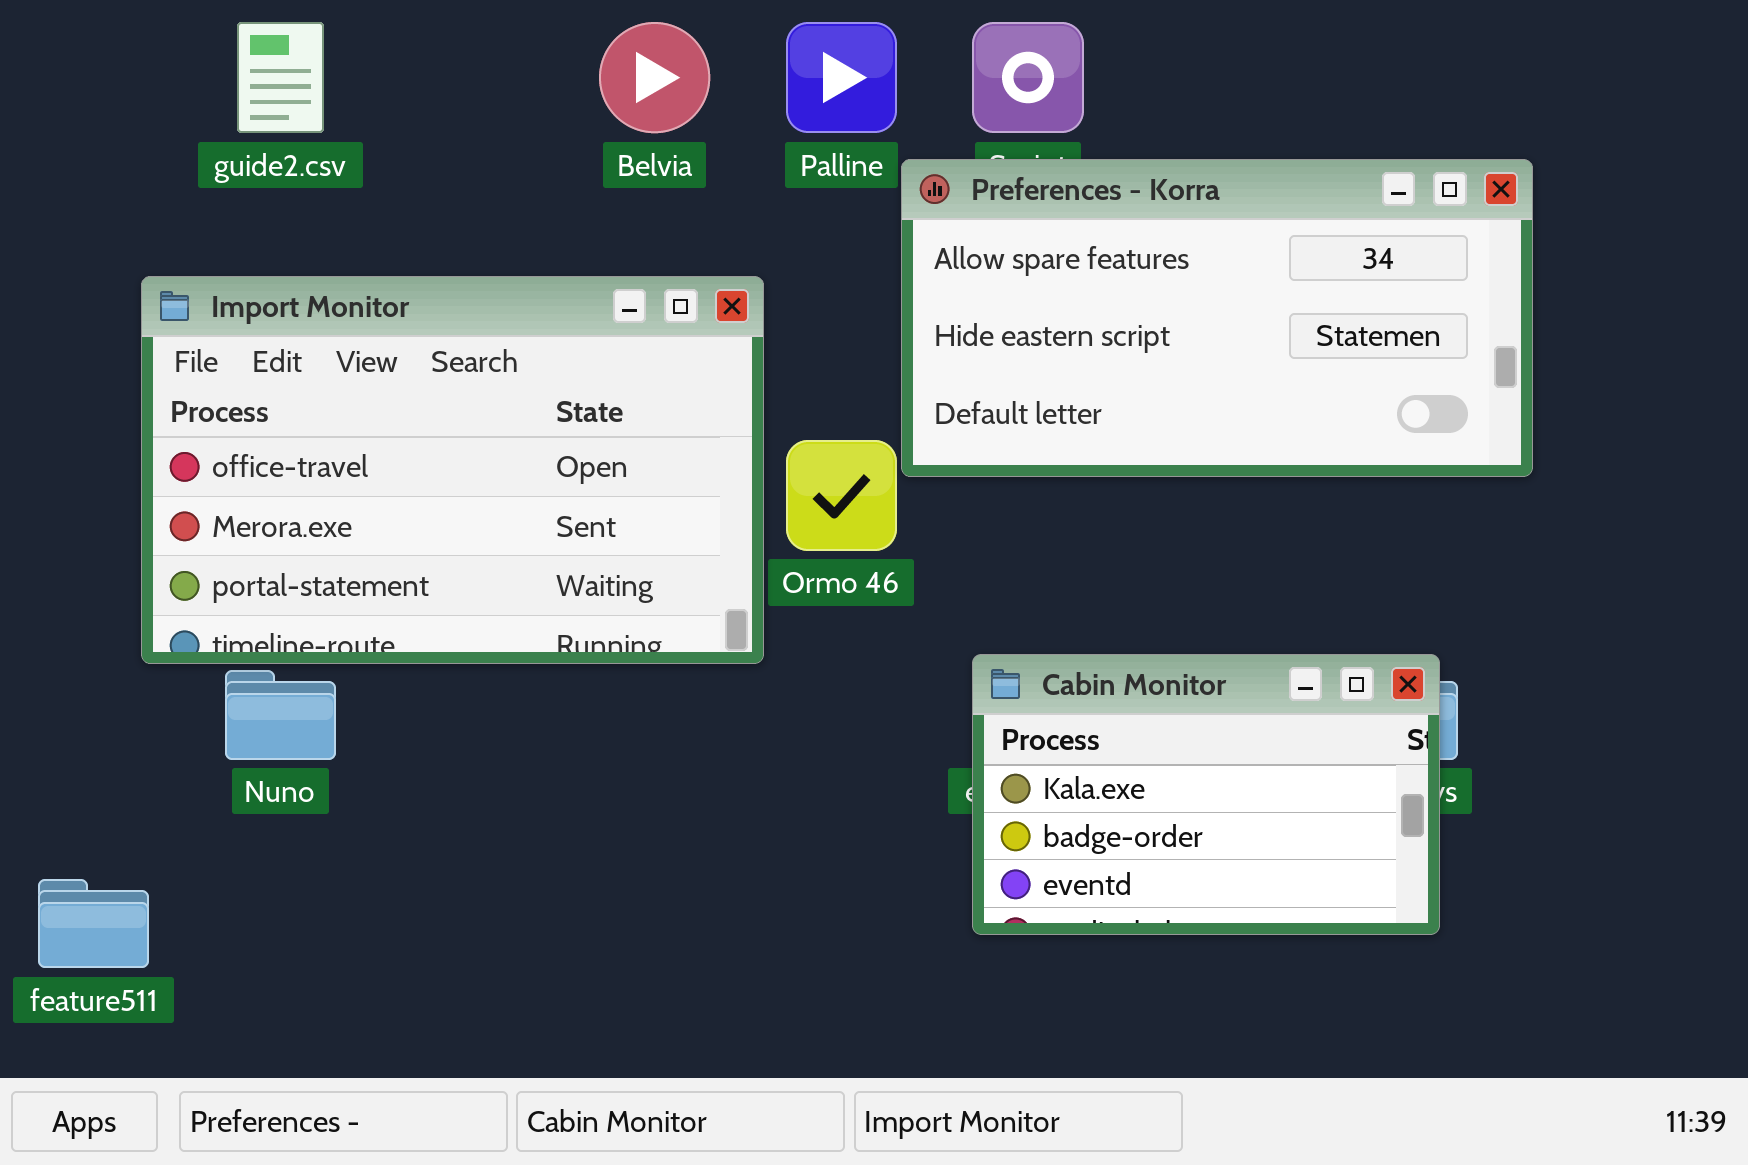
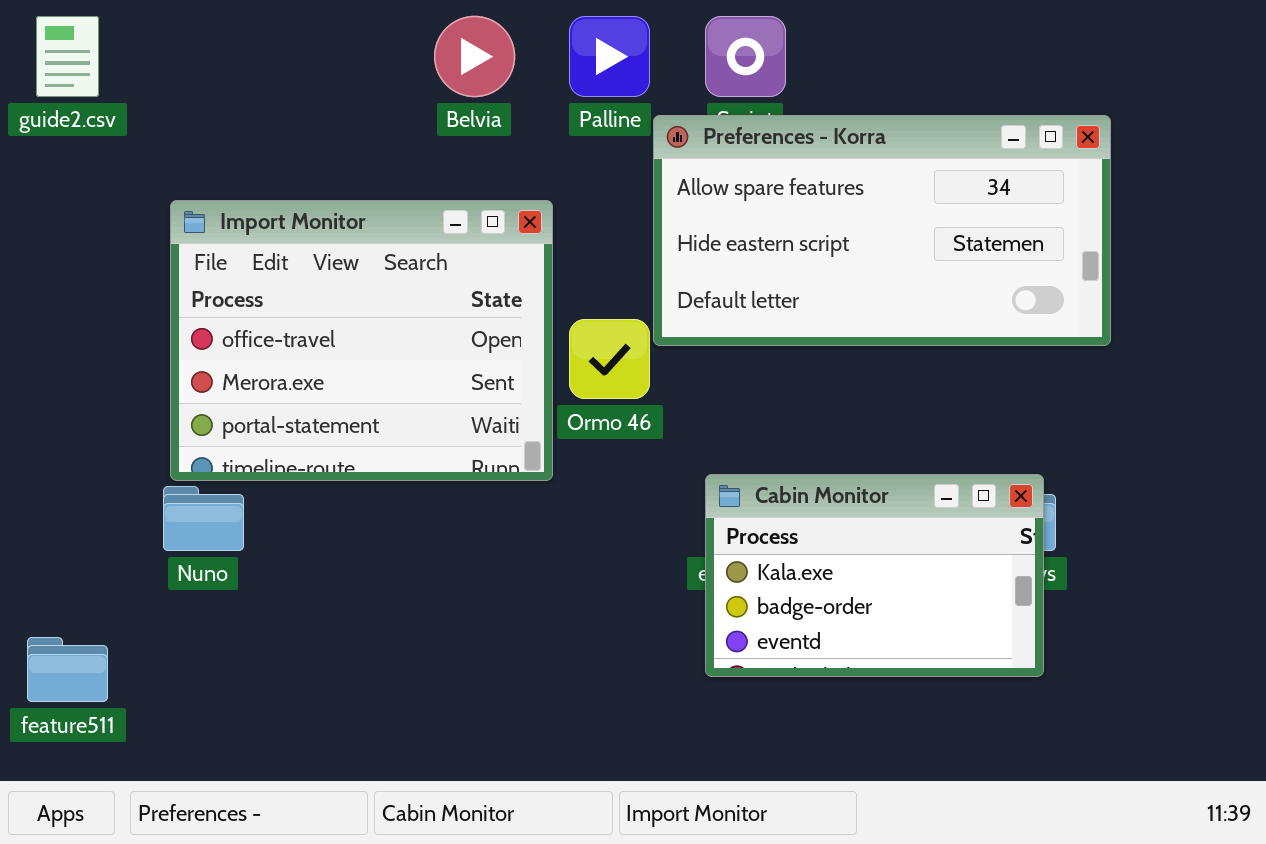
guide2.csv: [237,22,324,133] -> [36,16,99,97], moved
Import Monitor: [141,276,764,664] -> [170,200,553,481], resized

